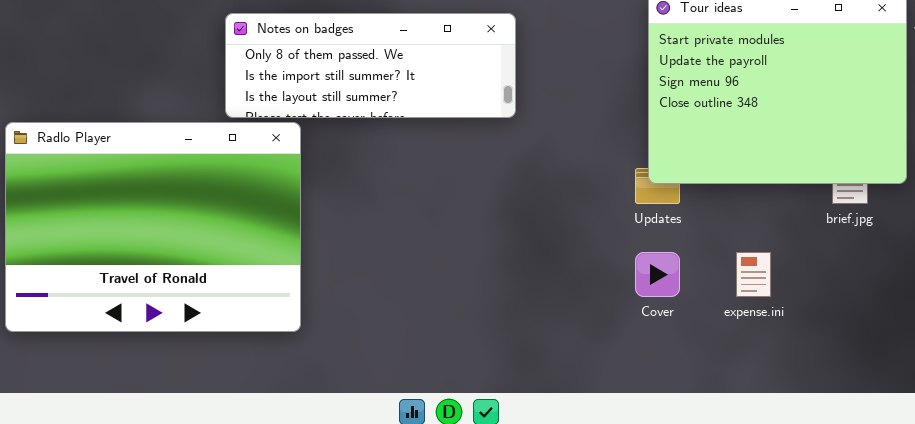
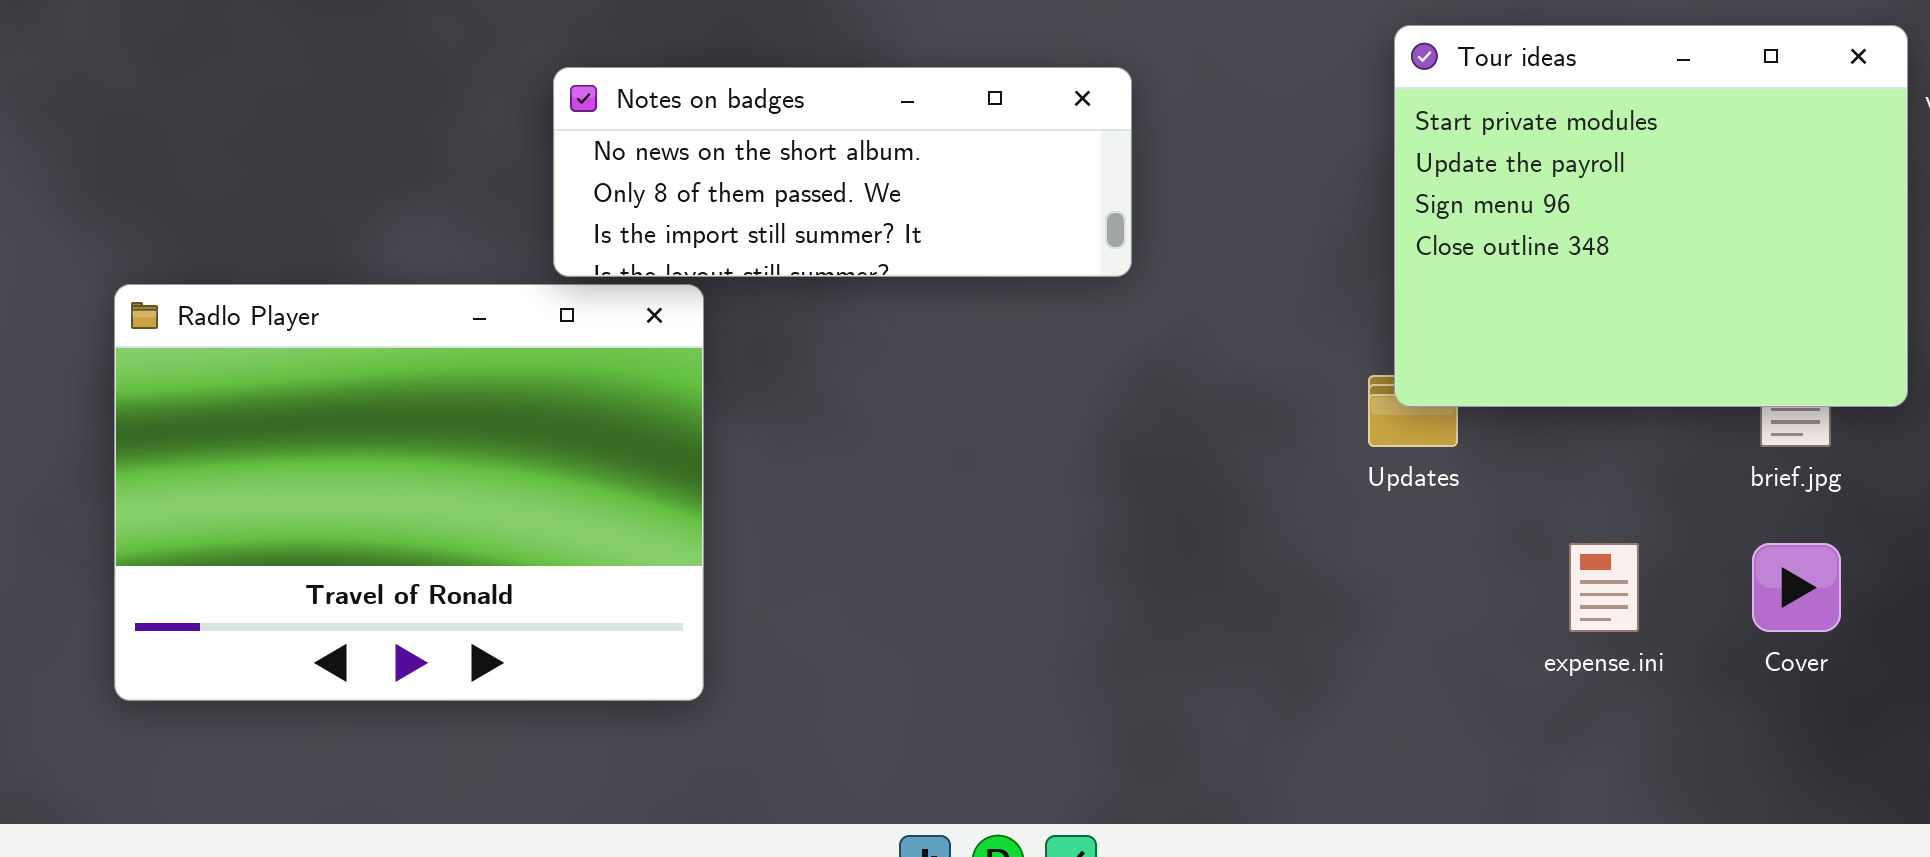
Notes on badges: [225,13,516,118] -> [553,67,1132,277], scrolled up 1 row
Cover: [635,252,680,297] -> [1752,543,1841,632], moved

